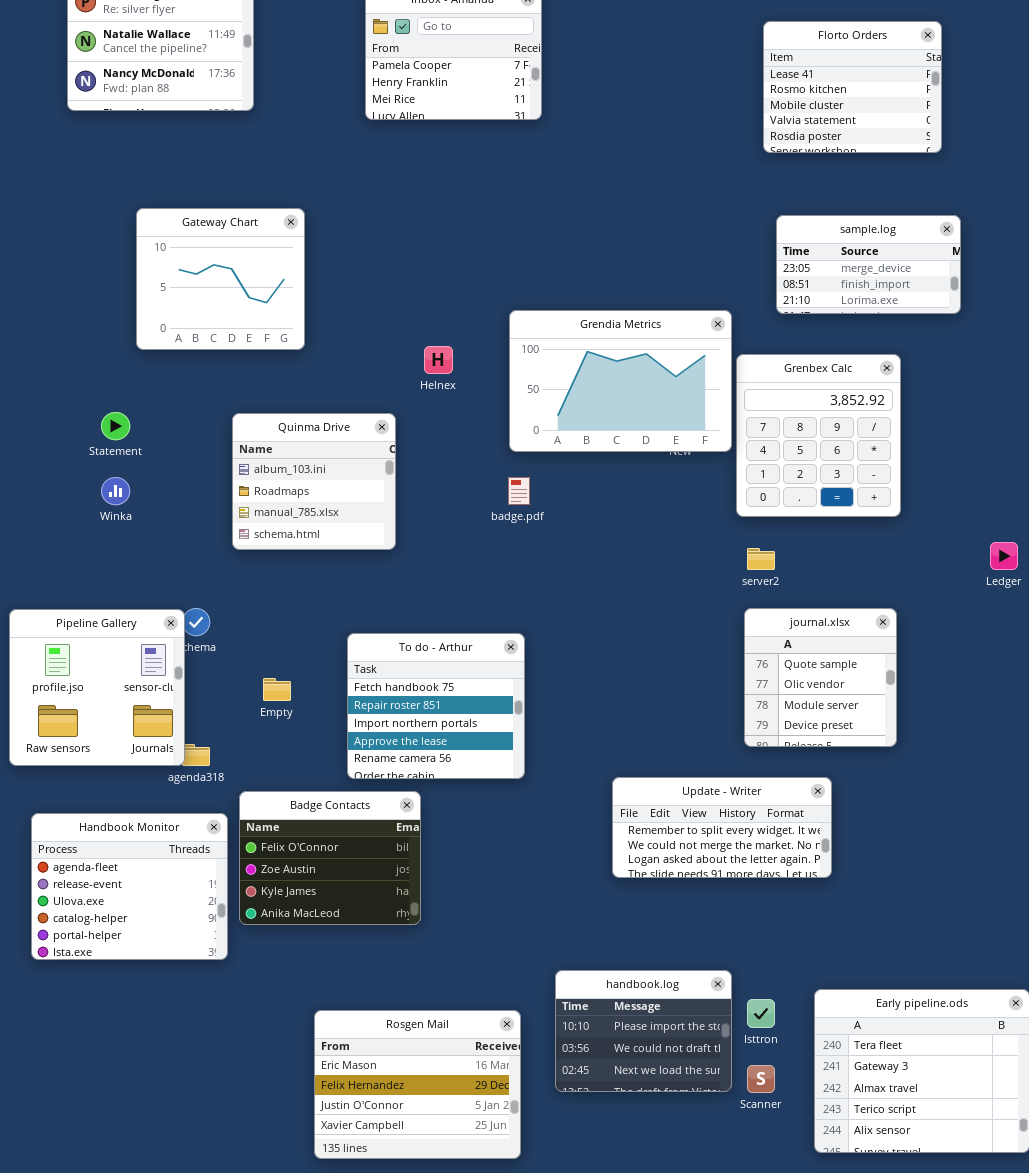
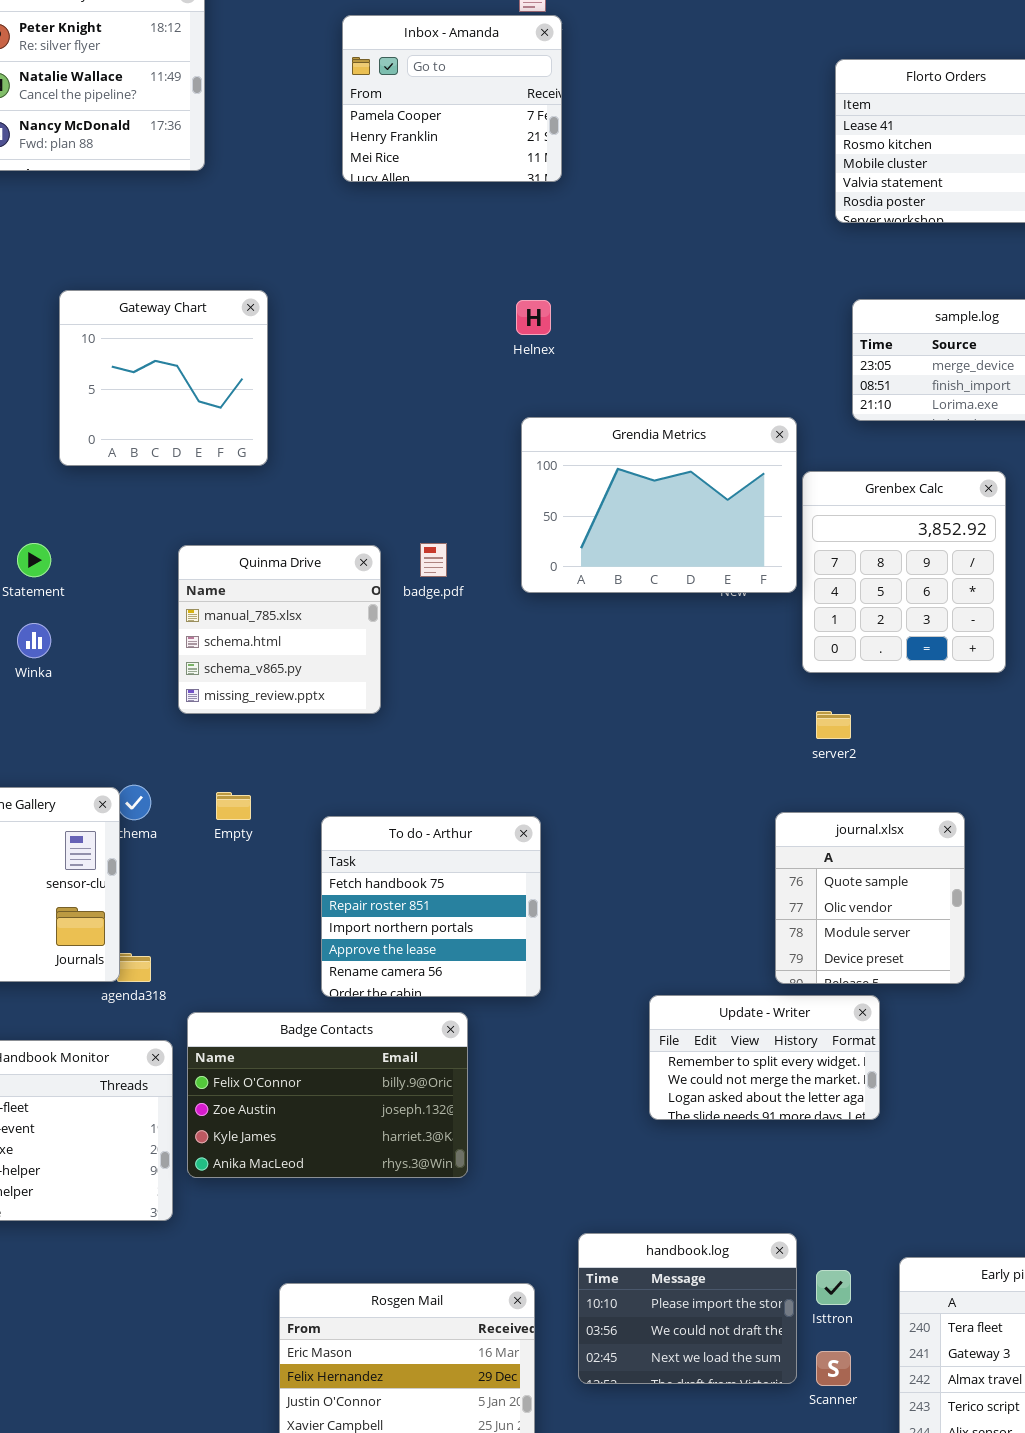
Helnex: [424,346,453,374] -> [516,300,551,335], moved
Quinma Drive: [232,413,396,550] -> [178,545,381,714], scrolled down 2 rows
badge.pdf: [508,477,530,505] -> [420,543,447,577], moved
journal.xlsx: [744,608,897,747] -> [775,812,965,984], moved
Empty: [263,678,291,701] -> [216,792,251,820], moved
Update - Writer: [612,777,832,878] -> [649,995,880,1120], resized
Badge Contacts: [239,791,421,925] -> [187,1012,468,1178], resized

